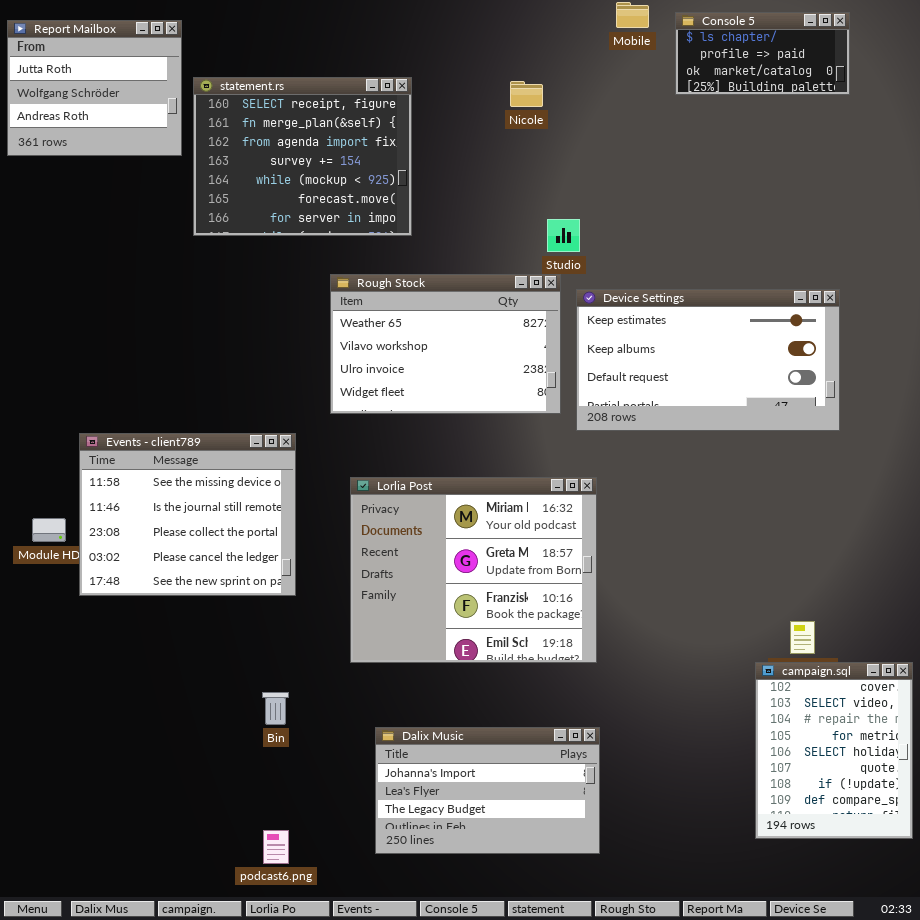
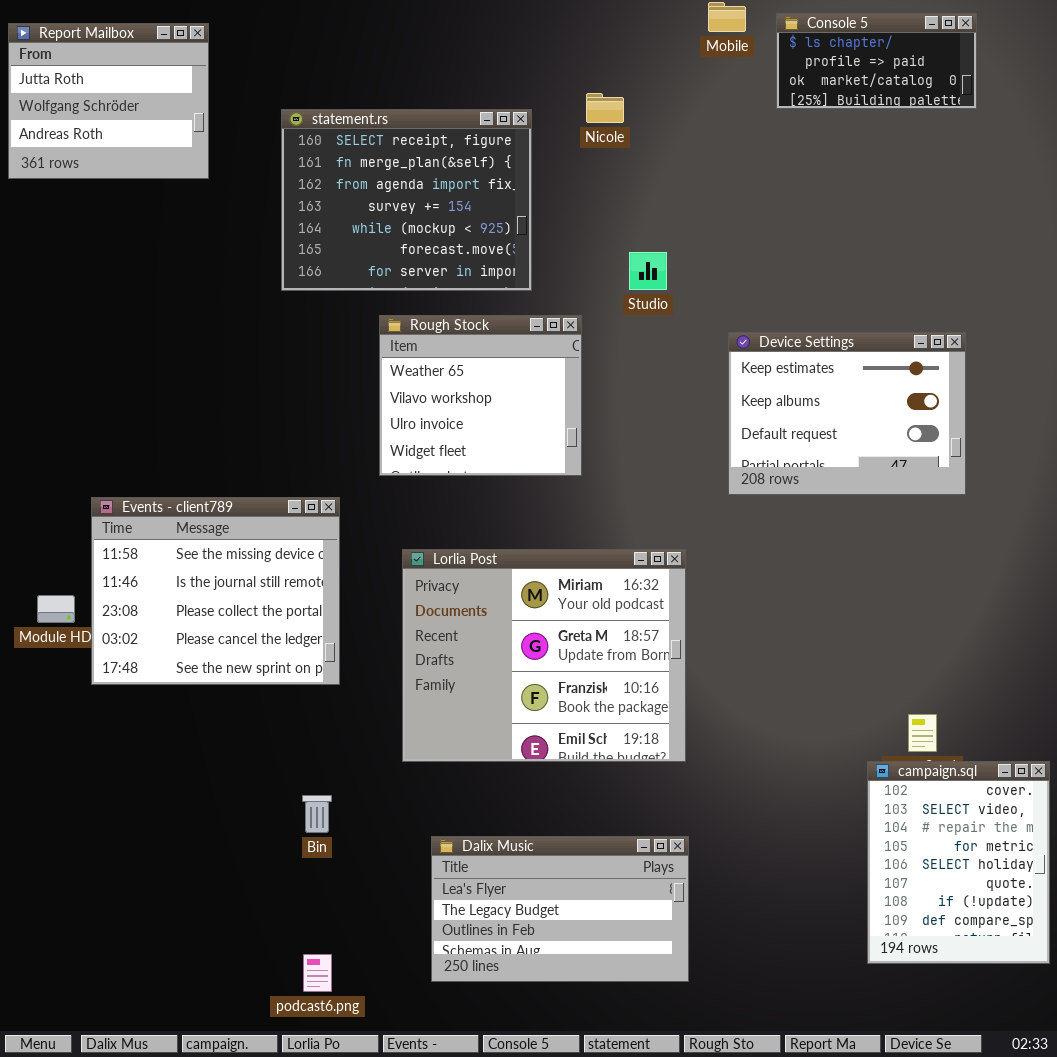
statement.rs: [193,77,412,236] -> [281,109,532,291], moved
Rough Stock: [330,274,561,414] -> [379,315,582,476], resized
Device Settings: [576,289,840,431] -> [728,332,966,495], resized
Dalix Music: [375,727,600,854] -> [431,836,689,982], scrolled down 1 row

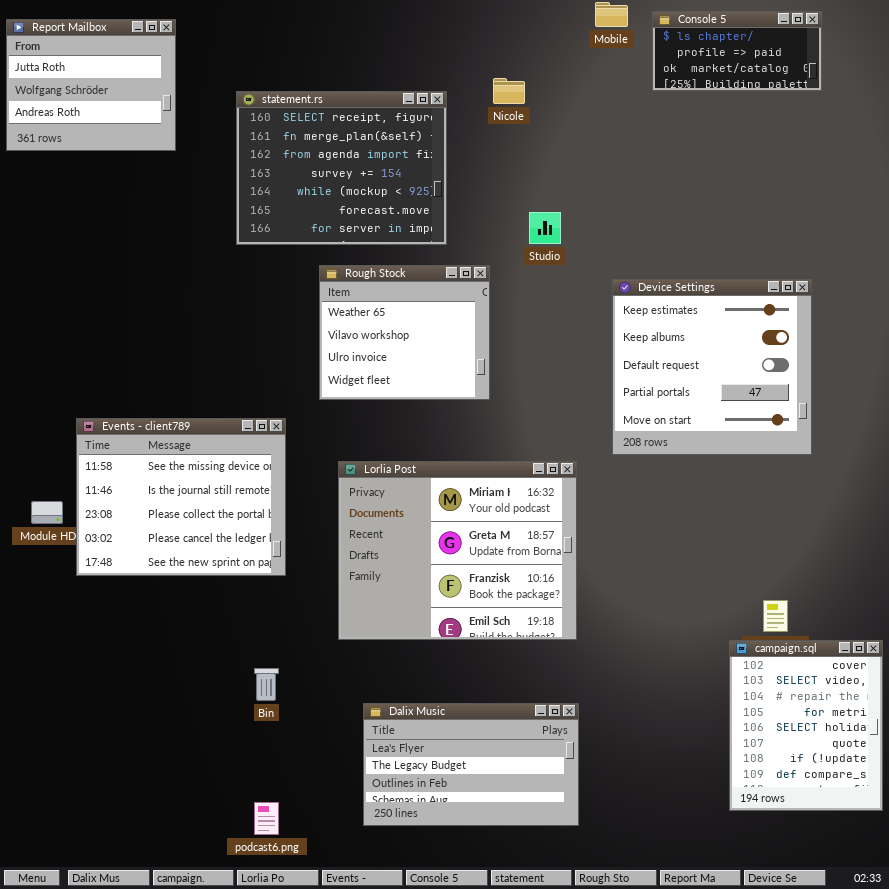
Device Settings: [728,332,966,495] -> [612,279,812,455], resized

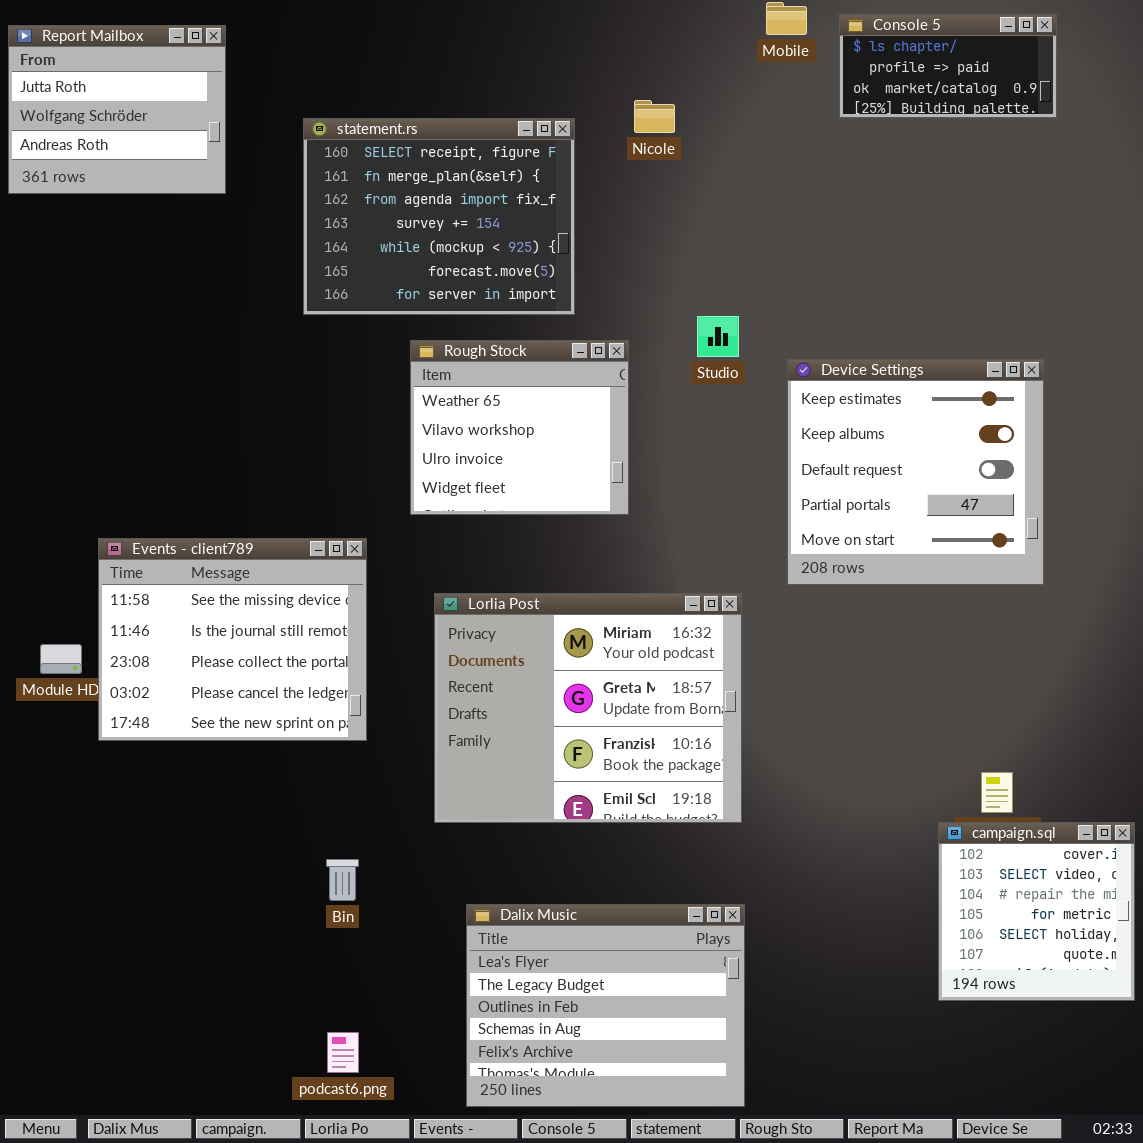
Studio: [529,212,561,244] -> [697,316,739,357], moved
campaign.sql: [729,640,883,811] -> [938,822,1135,1001], resized
Dalix Music: [363,703,579,826] -> [466,904,745,1107], resized

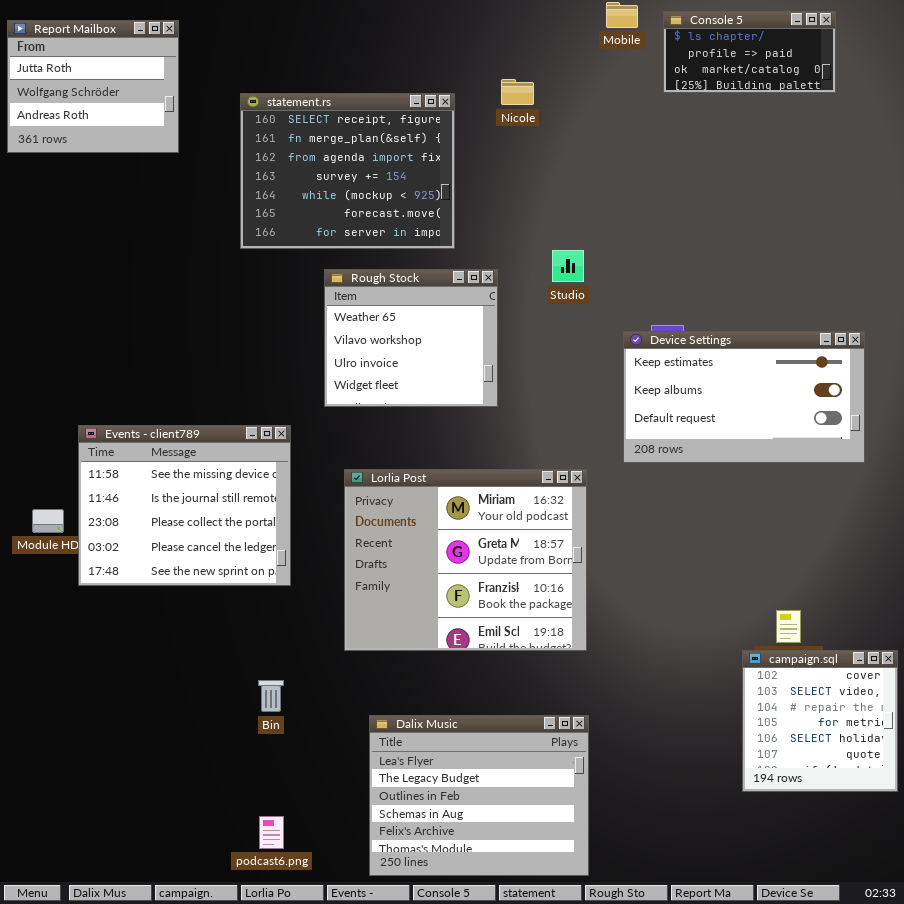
Device Settings: [787,359,1044,585] -> [623,331,865,463], resized

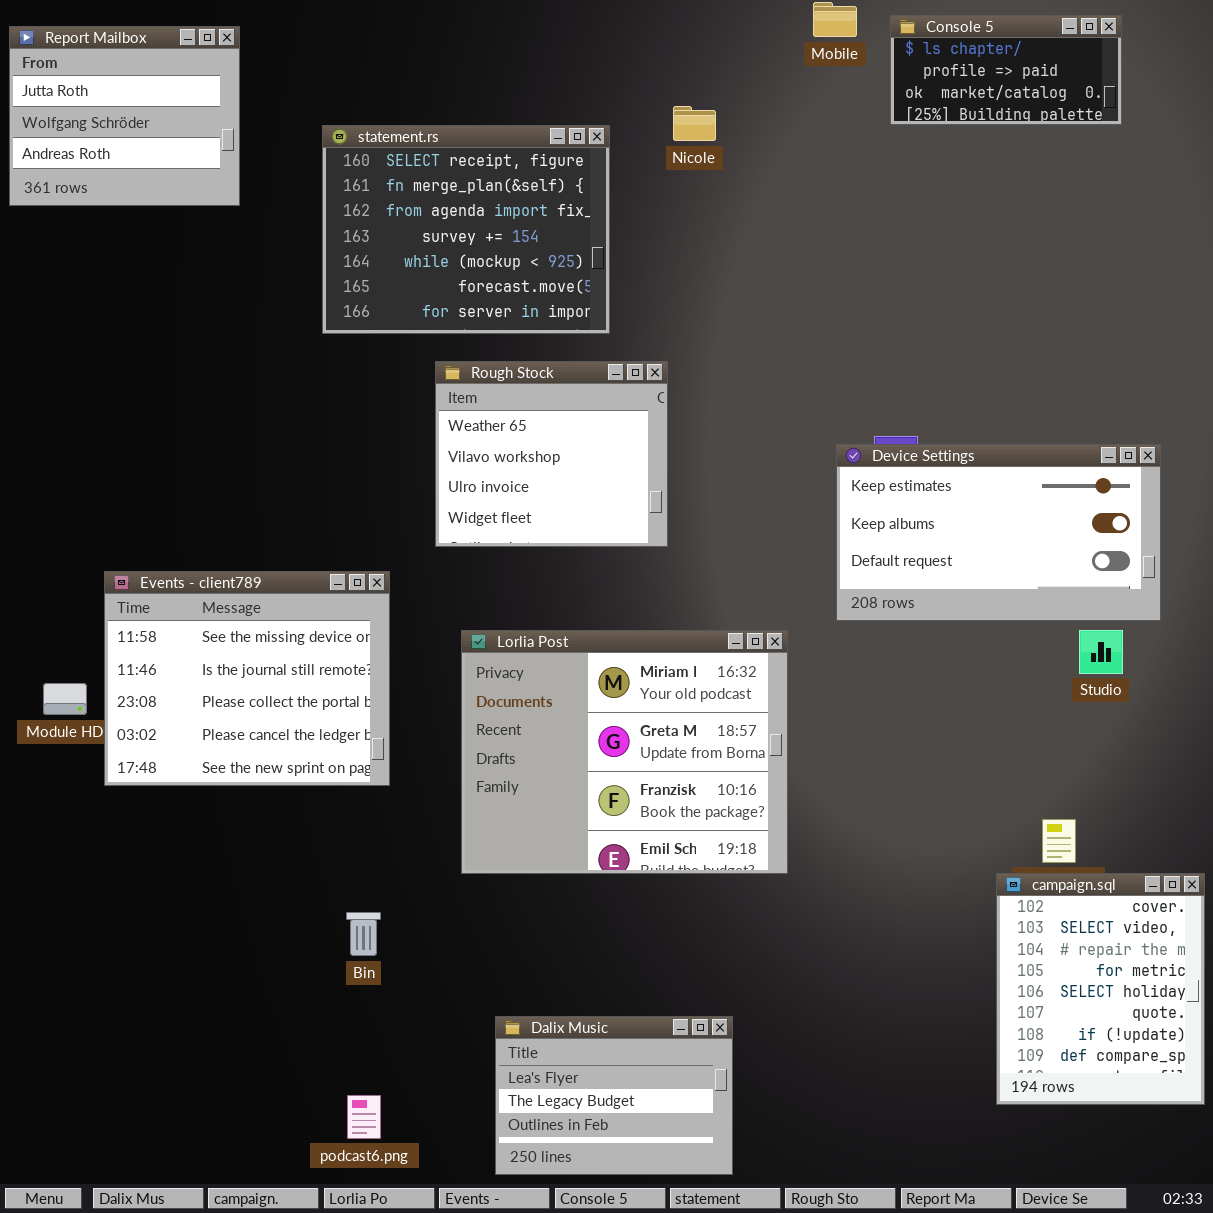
Studio: [552,250,584,282] -> [1079,630,1123,674], moved
campaign.sql: [742,650,898,792] -> [996,873,1205,1105], resized
Dalix Music: [369,715,589,876] -> [495,1016,733,1175], resized

